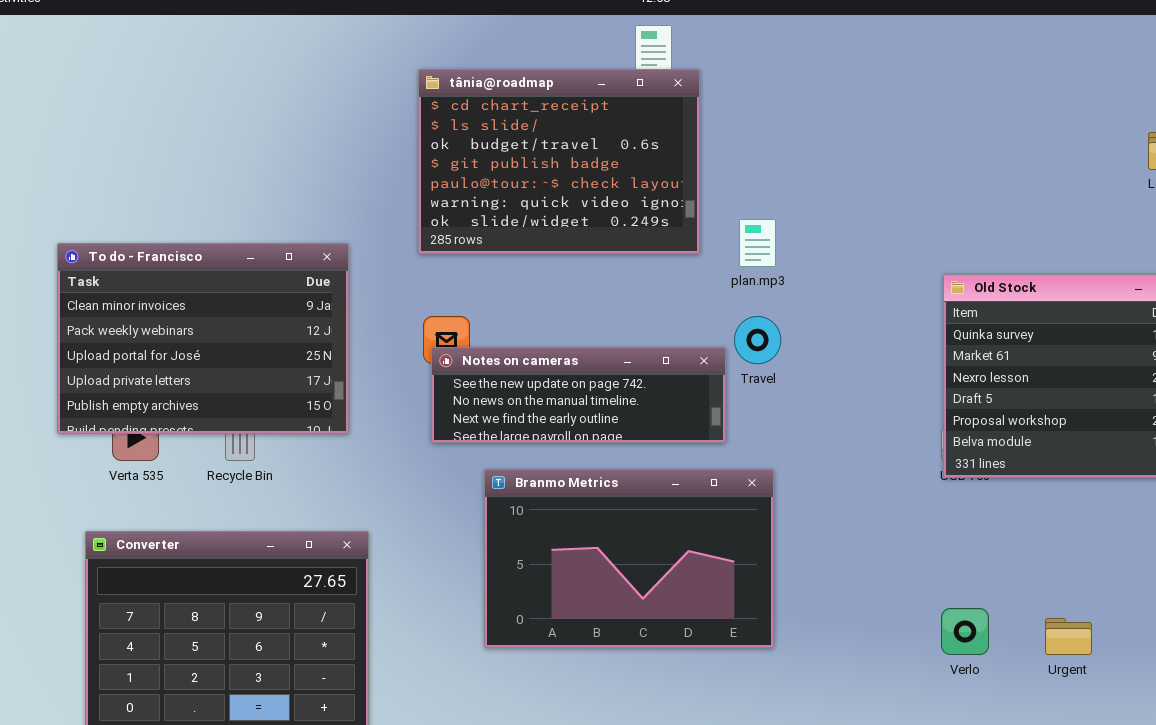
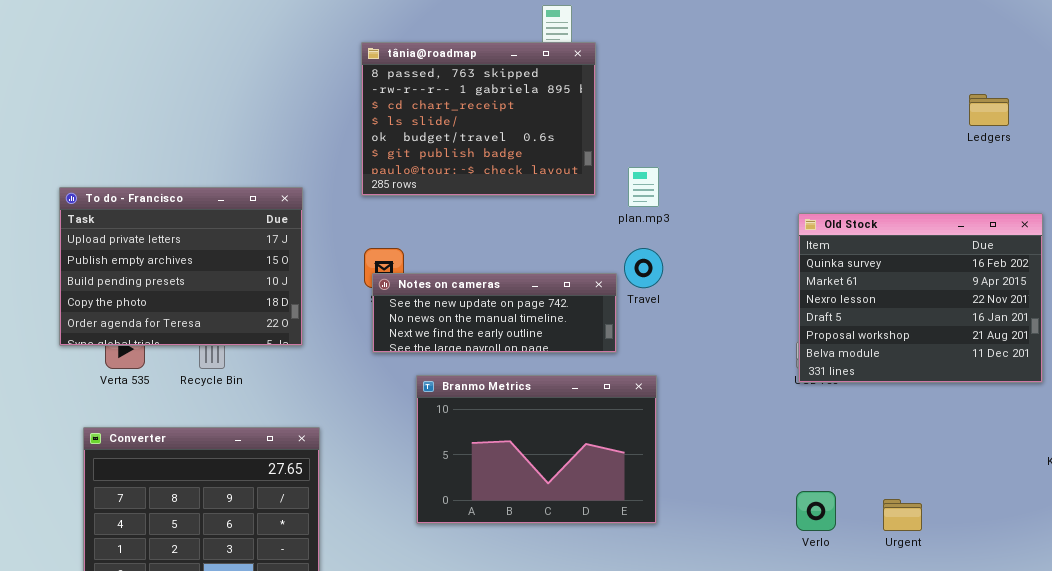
tânia@roadmap: [418,69,700,254] -> [361,42,596,196], scrolled up 2 rows
To do - Francisco: [57,243,349,434] -> [59,187,303,346], scrolled down 3 rows

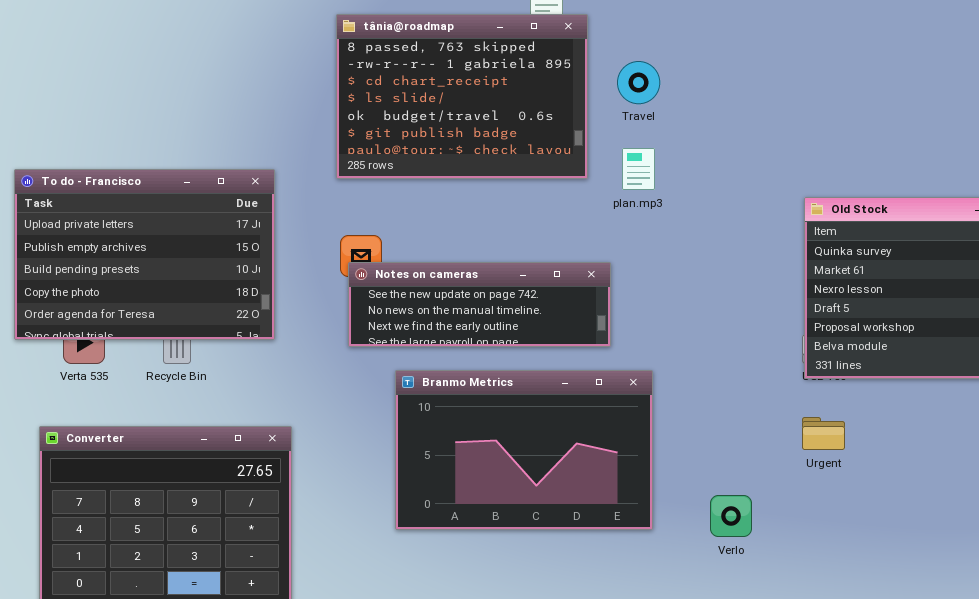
Travel: [624,248,663,288] -> [617,61,660,104], moved
Verlo: [796,491,836,531] -> [710,495,752,537], moved
Urgent: [883,499,922,531] -> [802,417,845,450], moved

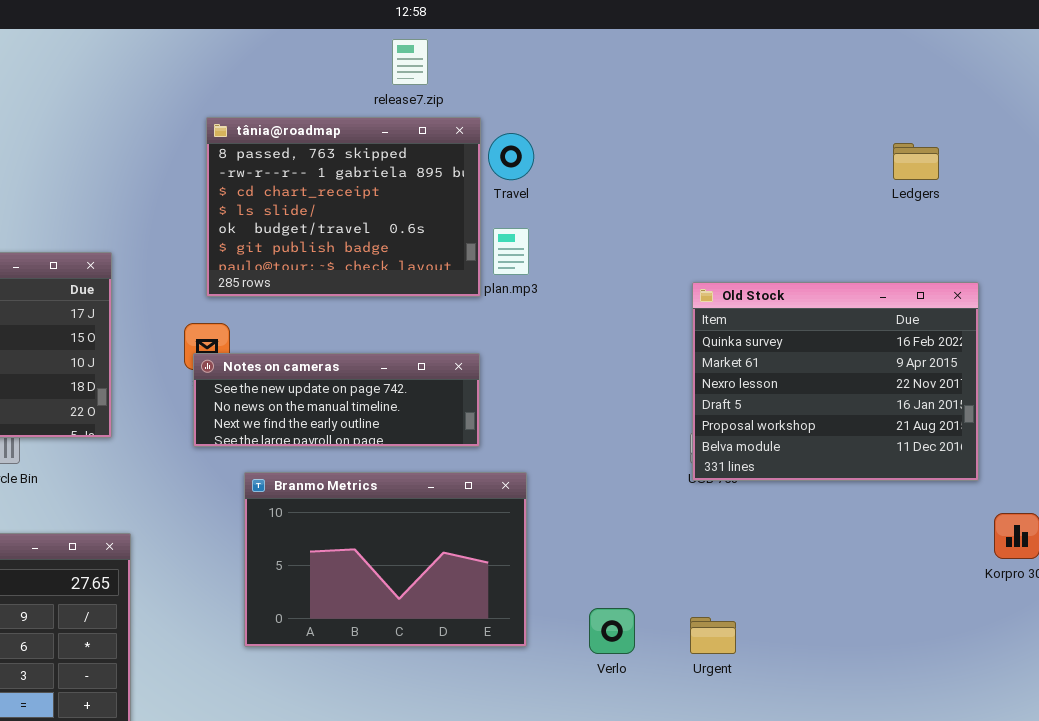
tânia@roadmap: [336,14,588,179] -> [206,117,481,297], moved
Urgent: [802,417,845,450] -> [690,617,736,654], moved

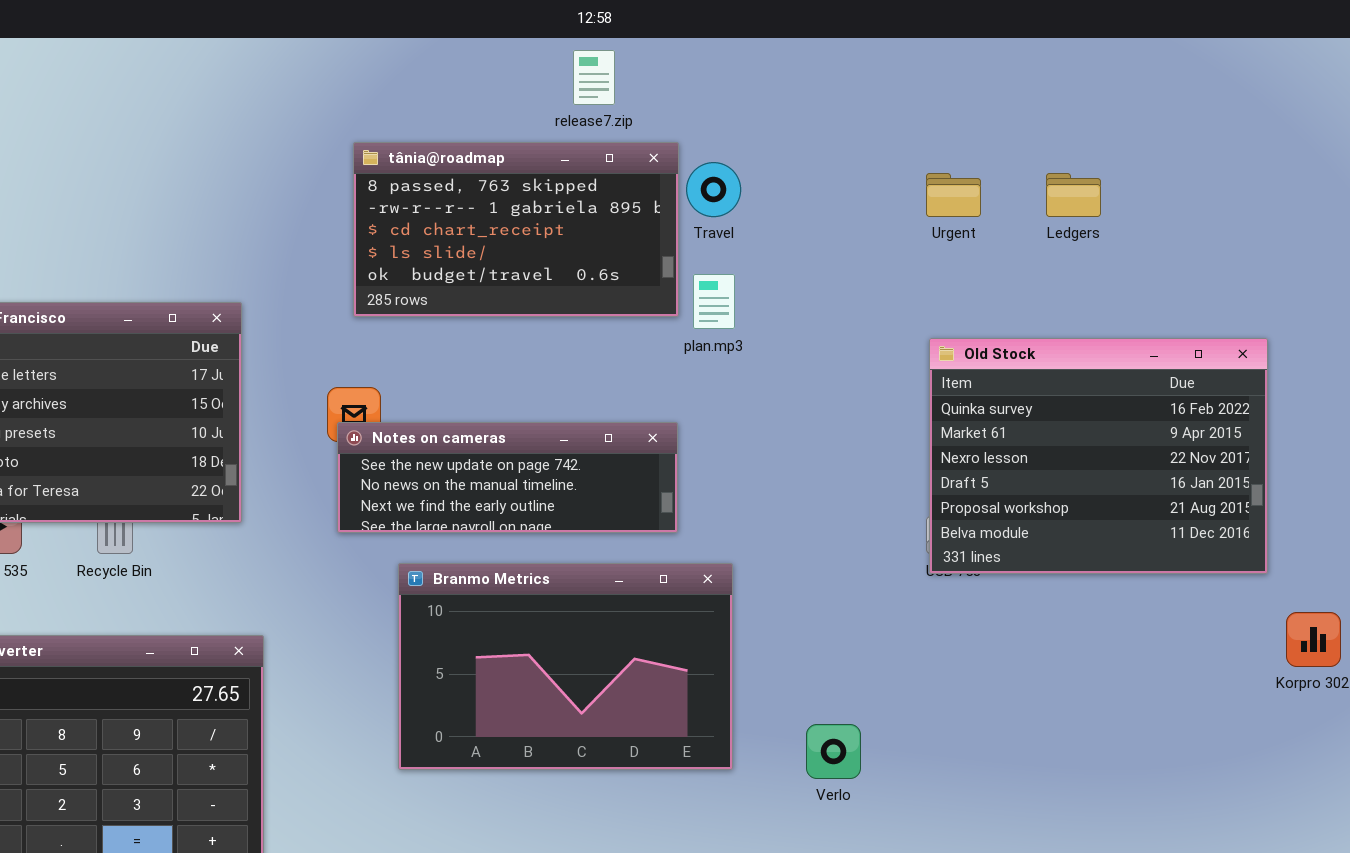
tânia@roadmap: [206,117,481,297] -> [353,142,679,317], resized
Ledgers: [893,143,939,180] -> [1046,173,1101,217], moved
Urgent: [690,617,736,654] -> [926,173,981,217], moved

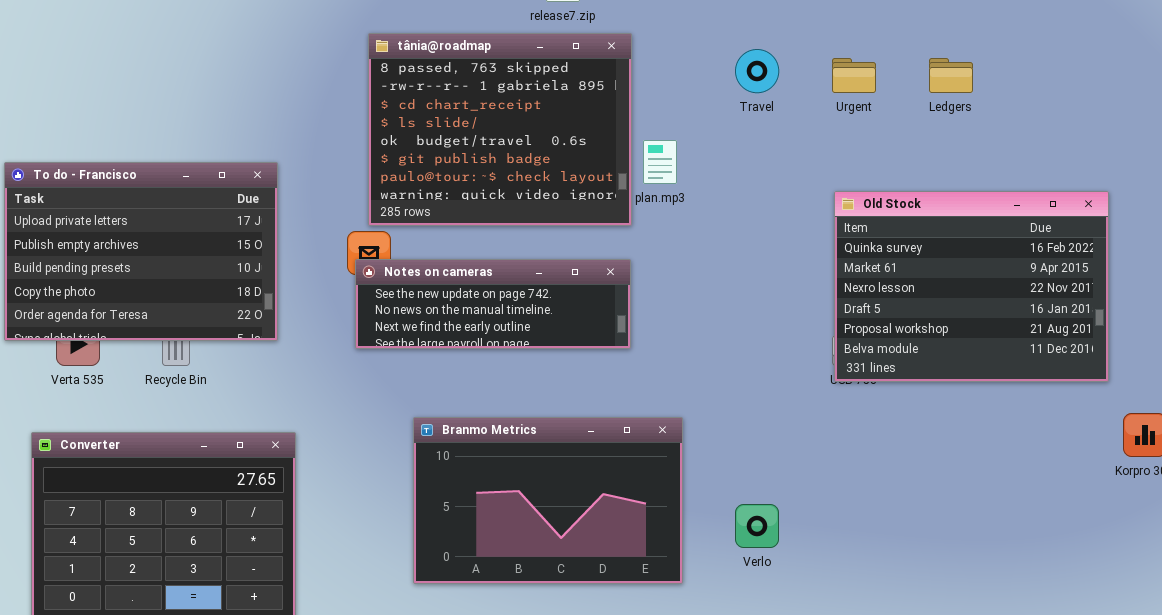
tânia@roadmap: [353,142,679,317] -> [368,33,632,226], resized
Travel: [686,162,741,217] -> [735,49,779,93], moved
Branmo Metrics: [398,563,733,770] -> [413,417,683,584], moved

